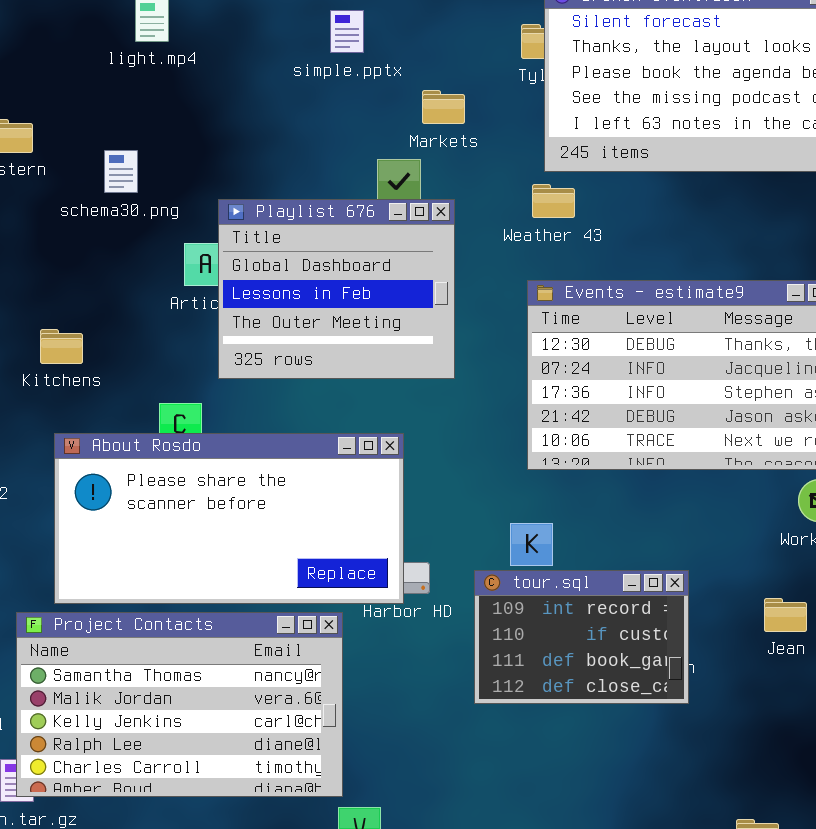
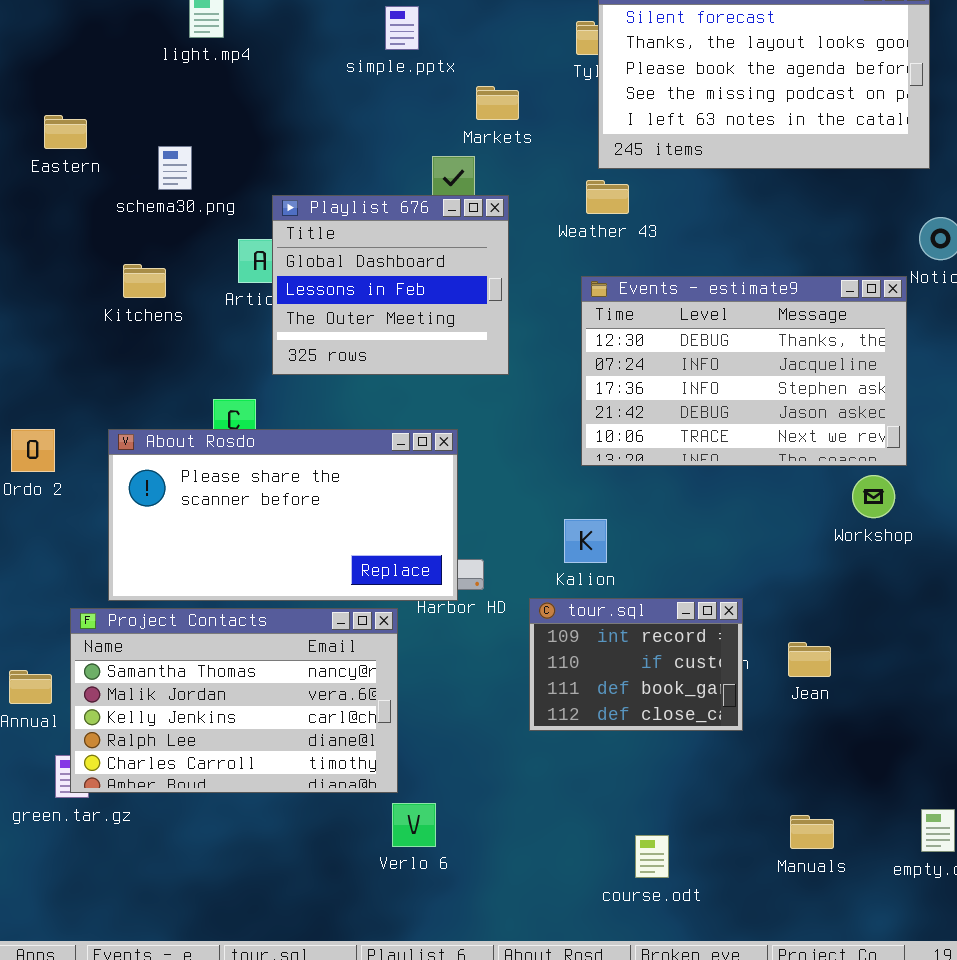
Kitchens: [40,329,83,364] -> [123,264,166,298], moved
tour.sql: [474,570,689,704] -> [529,598,743,731], moved
Jean: [764,598,807,632] -> [788,642,831,677], moved

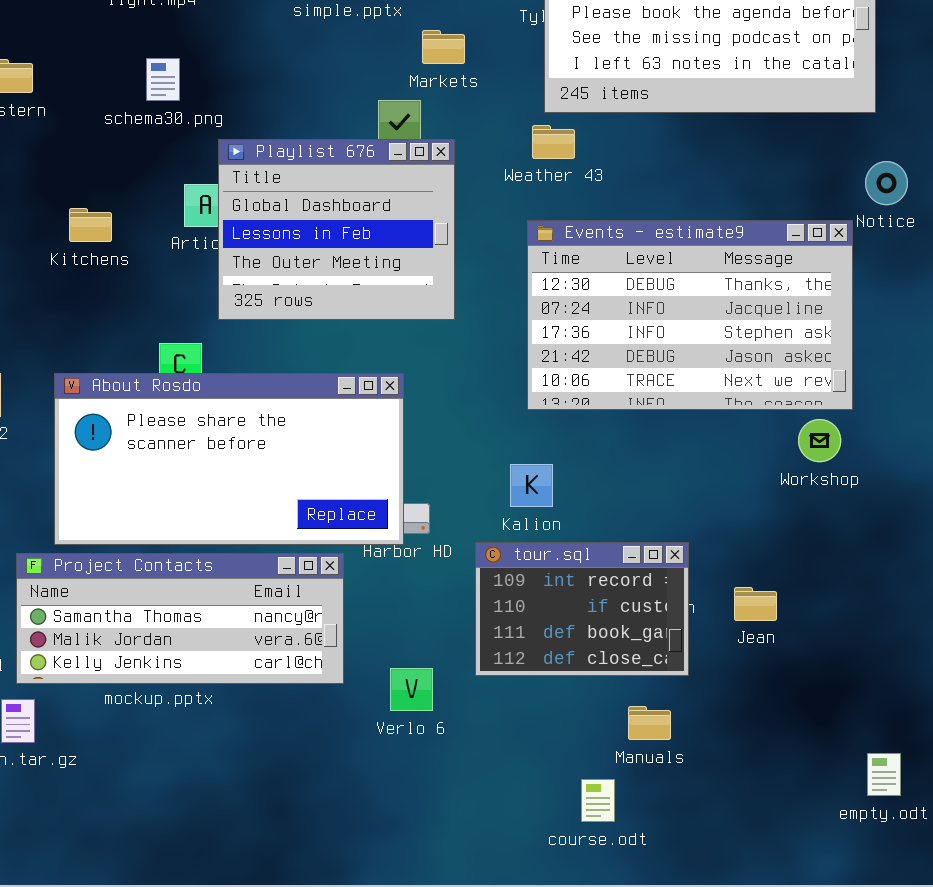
schema30.png: [158,146,192,190] -> [146,58,180,101], moved
Project Contacts: [70,608,398,793] -> [16,553,344,684], resized
Verlo 6: [392,803,436,847] -> [390,668,433,711], moved
Manuals: [790,815,834,849] -> [628,706,671,740], moved

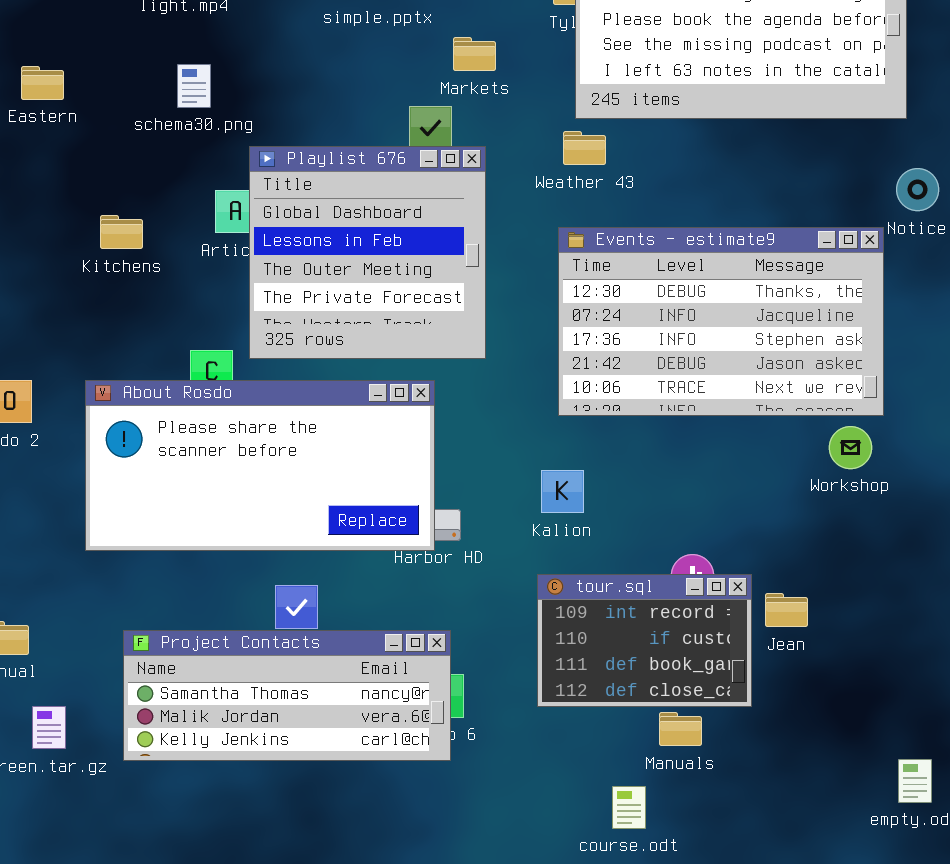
Playlist 676: [218,139,455,320] -> [249,146,486,359], resized
tour.sql: [475,542,689,676] -> [537,574,752,707], moved
Project Contacts: [16,553,344,684] -> [123,630,451,761], moved

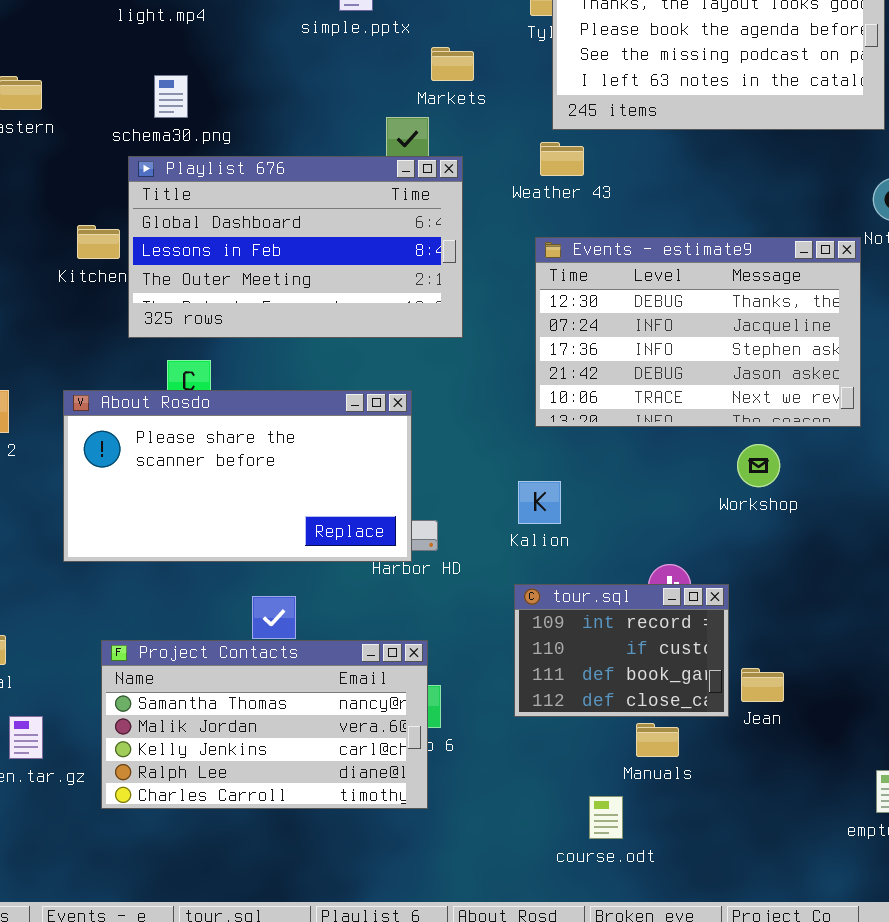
Playlist 676: [249,146,486,359] -> [128,156,463,338], resized
Workshop: [829,426,872,469] -> [737,444,780,487], moved
Jean: [765,593,808,627] -> [741,668,784,702], moved
Project Contacts: [123,630,451,761] -> [101,640,428,809], resized

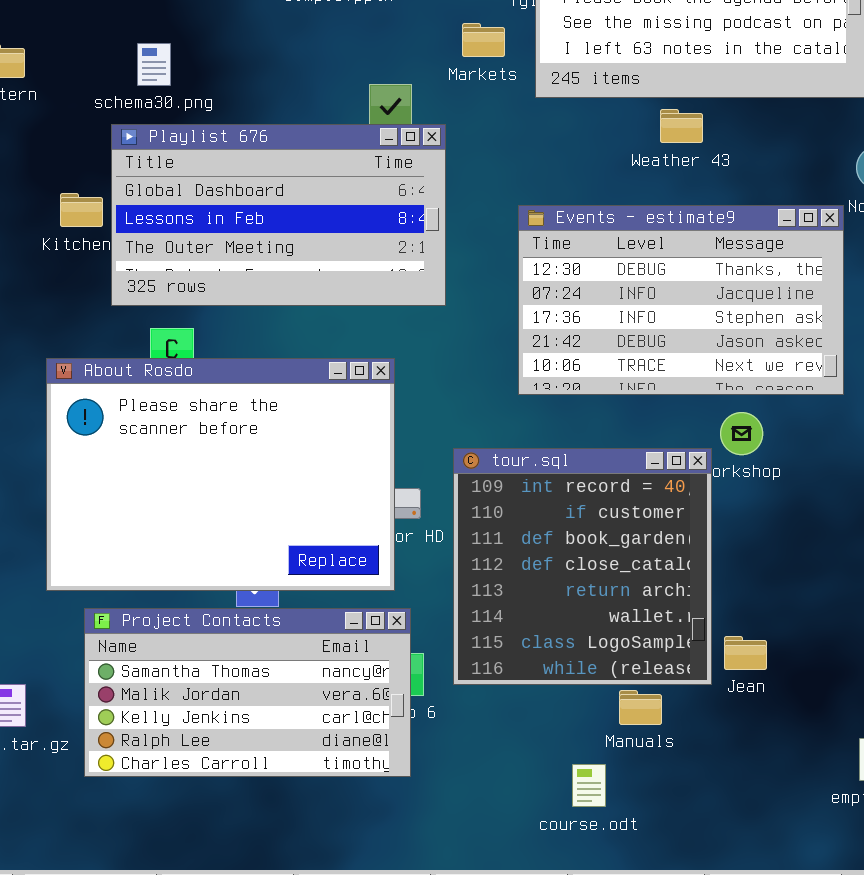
Markets: [431,47,474,81] -> [462,23,505,57], moved
Weather 43: [540,142,584,176] -> [660,109,703,143], moved
About Rosdo: [63,390,412,562] -> [46,358,395,591], resized
tour.sql: [514,584,729,717] -> [453,448,712,685], resized

